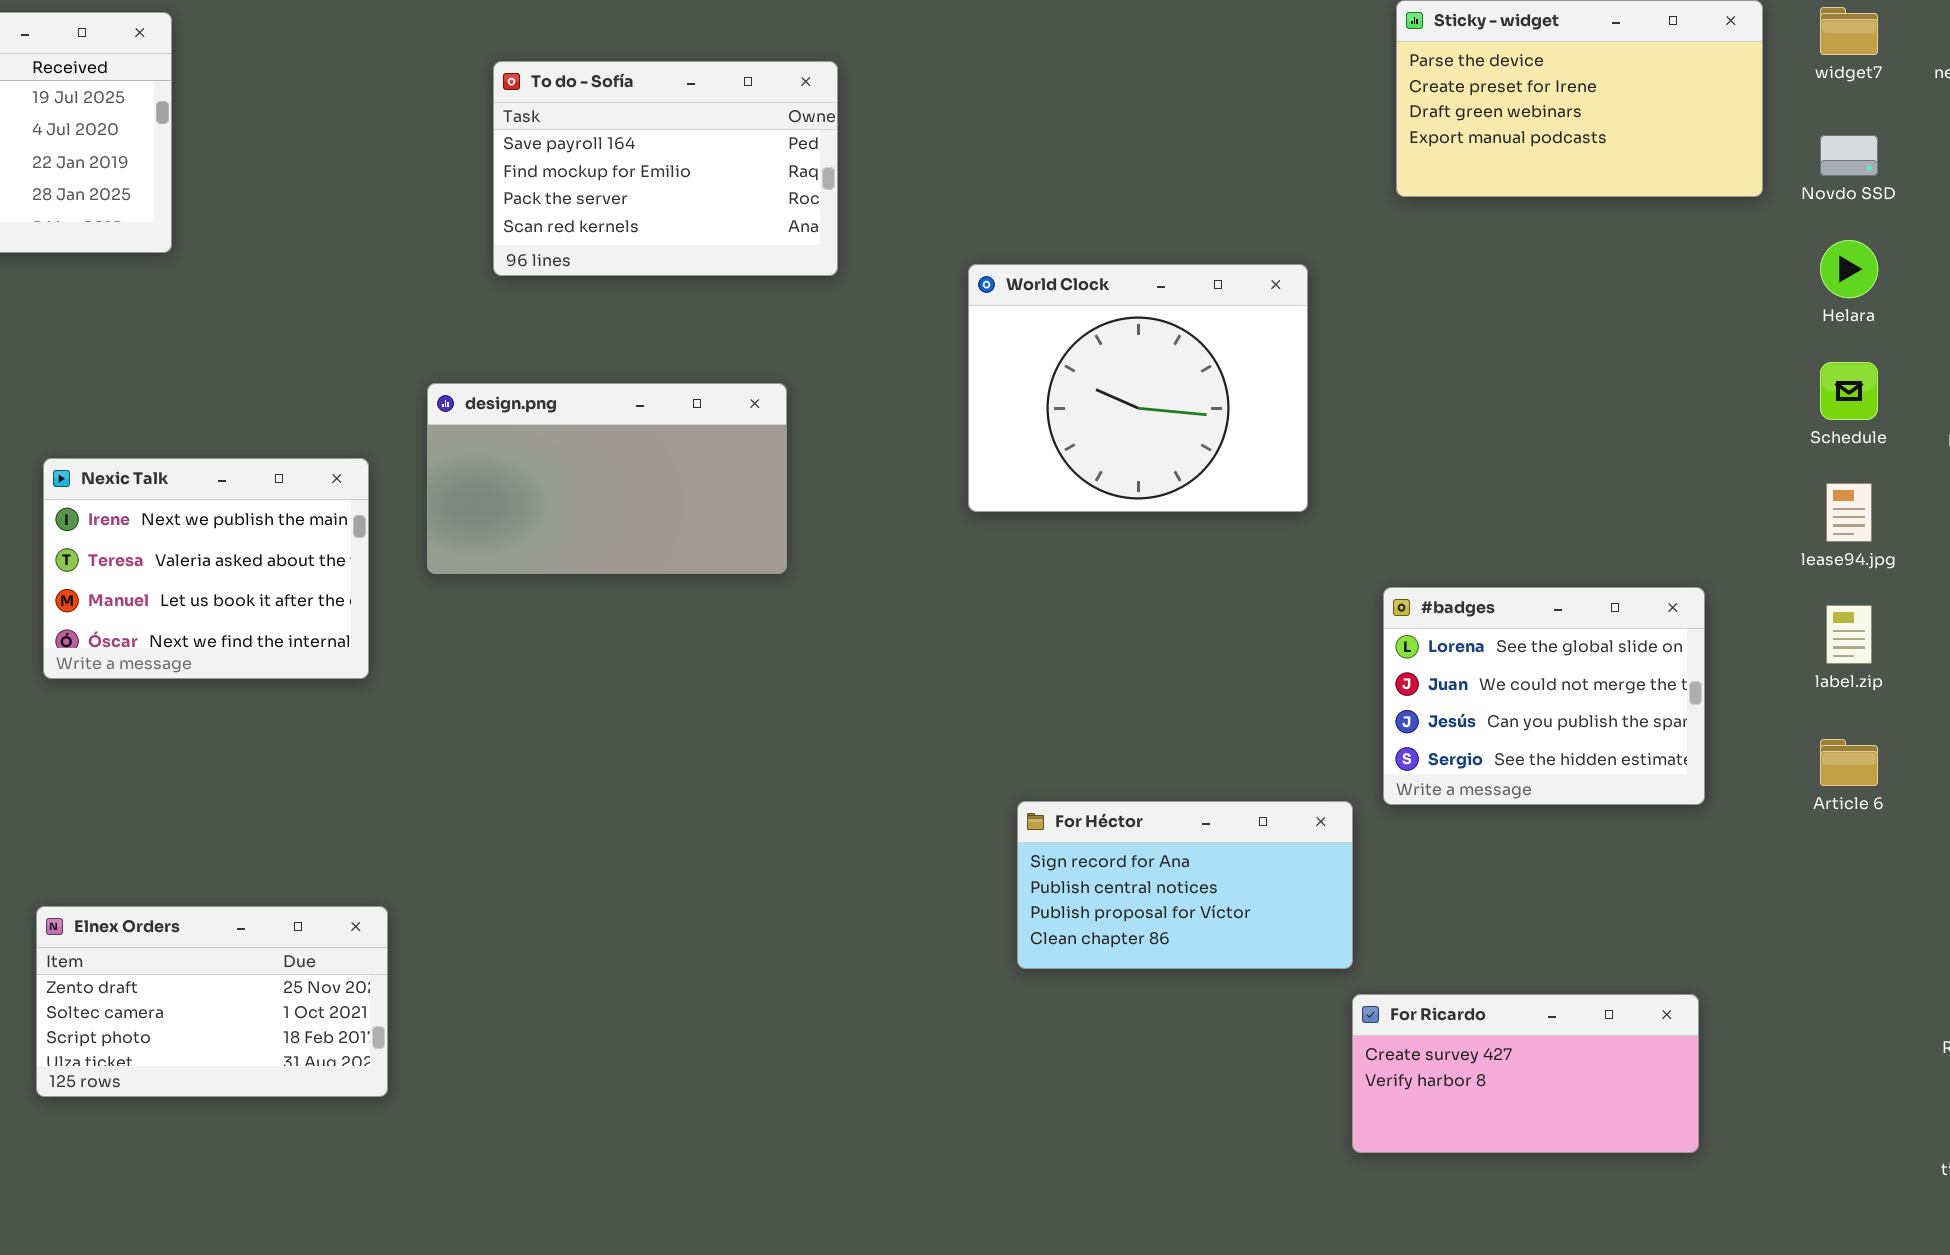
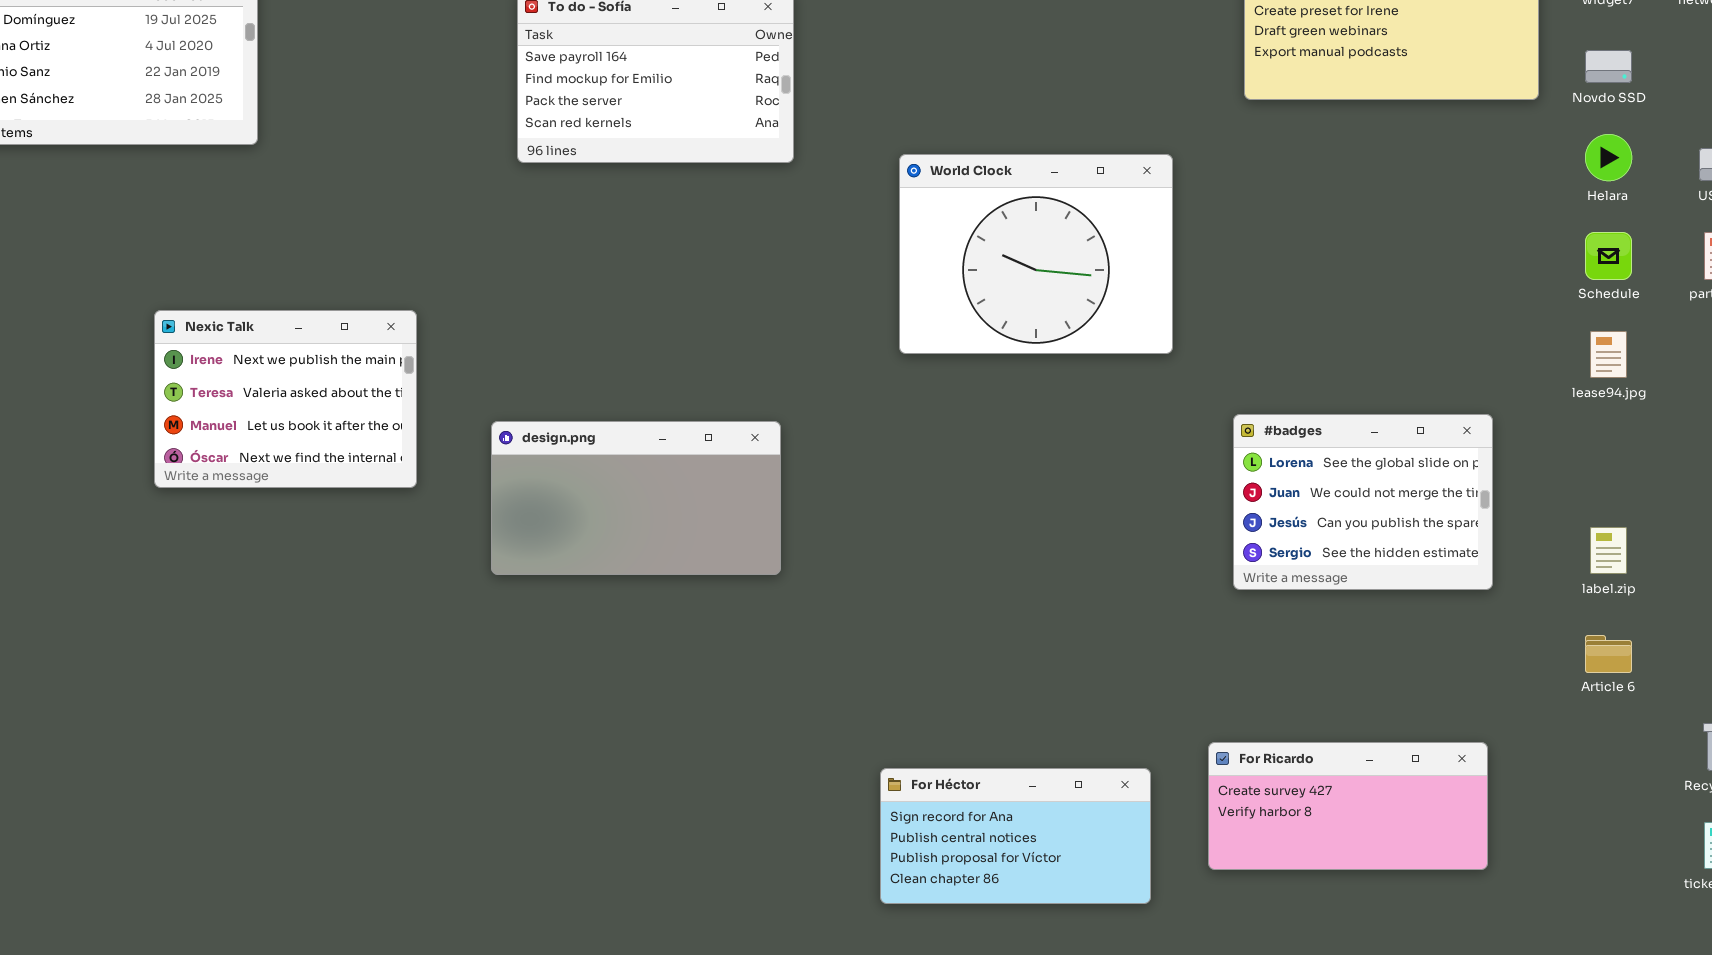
design.png: [427,383,787,574] -> [491,421,781,575], moved
label.zip: [1826,605,1872,664] -> [1590,527,1627,574], moved
Article 6: [1820,739,1878,786] -> [1585,635,1632,673], moved
For Héctor: [1017,801,1353,969] -> [880,768,1151,904], moved
Elnex Orders: [36,906,388,1097] -> none, closed

